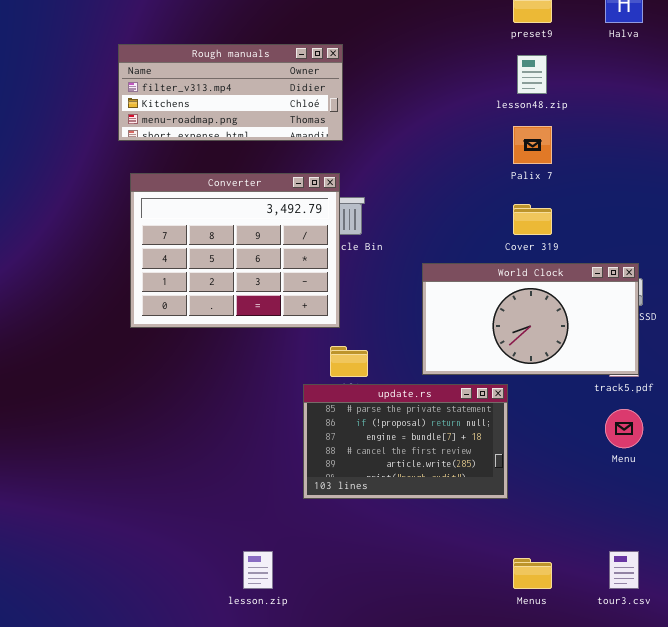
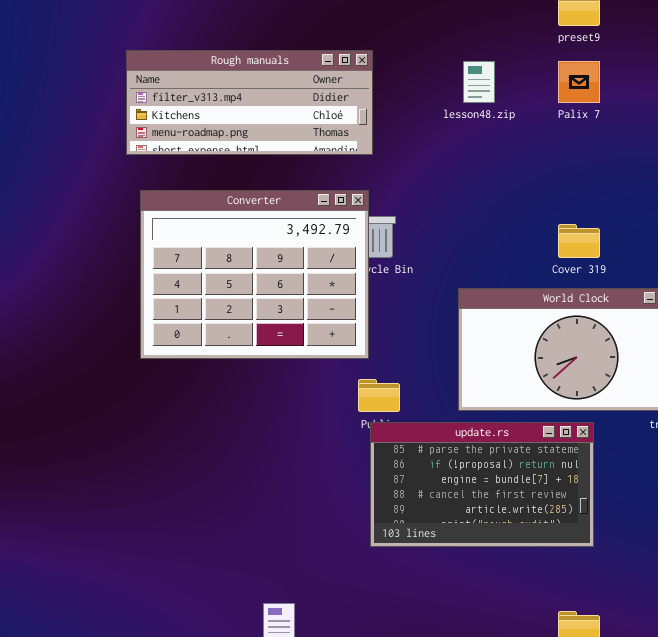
lesson48.zip: [517,55,547,94] -> [463,61,495,103], moved
Palix 7: [513,126,552,164] -> [558,61,600,103], moved
update.rs: [303,384,508,499] -> [370,422,594,547], moved

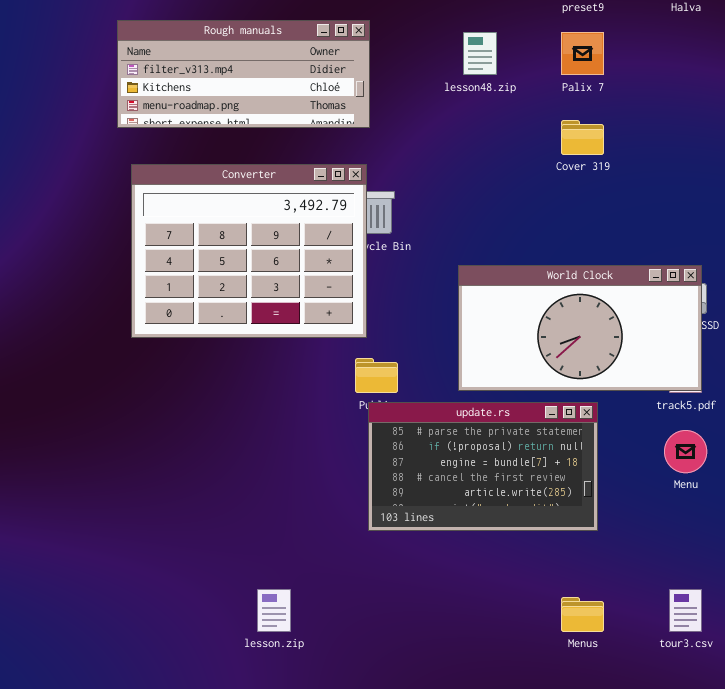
Cover 319: [558,224,600,258] -> [561,120,604,155], moved

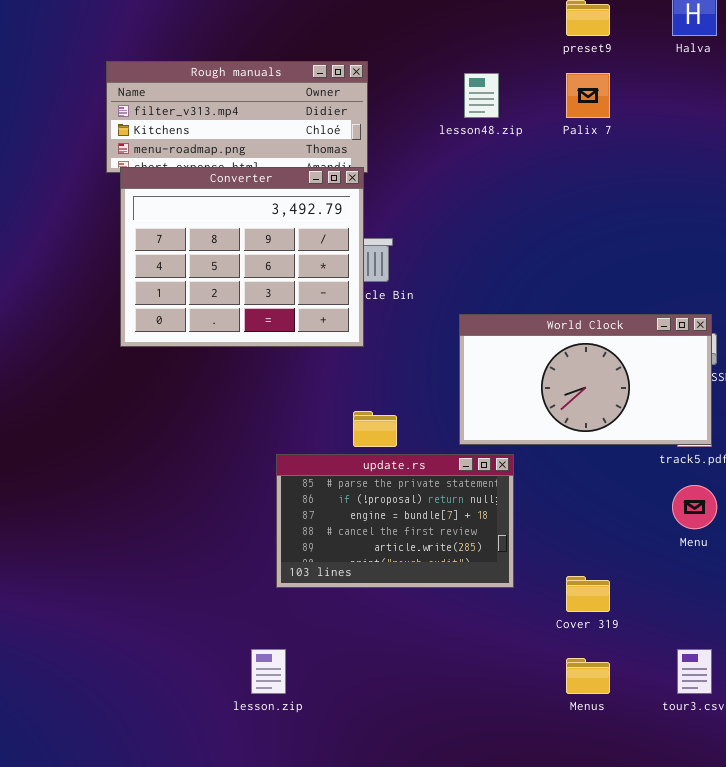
Cover 319: [561,120,604,155] -> [566,576,610,612], moved
Converter: [131,164,367,338] -> [120,167,364,347], moved
update.rs: [368,402,598,531] -> [276,454,514,588], moved

